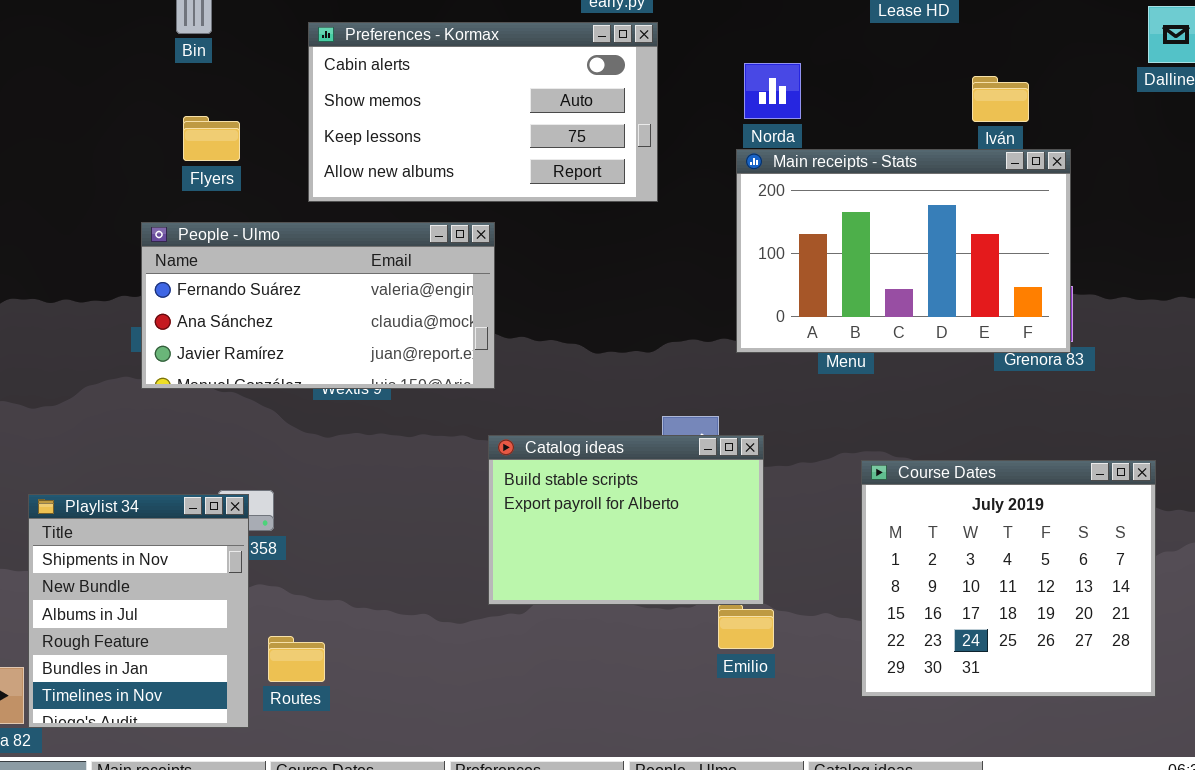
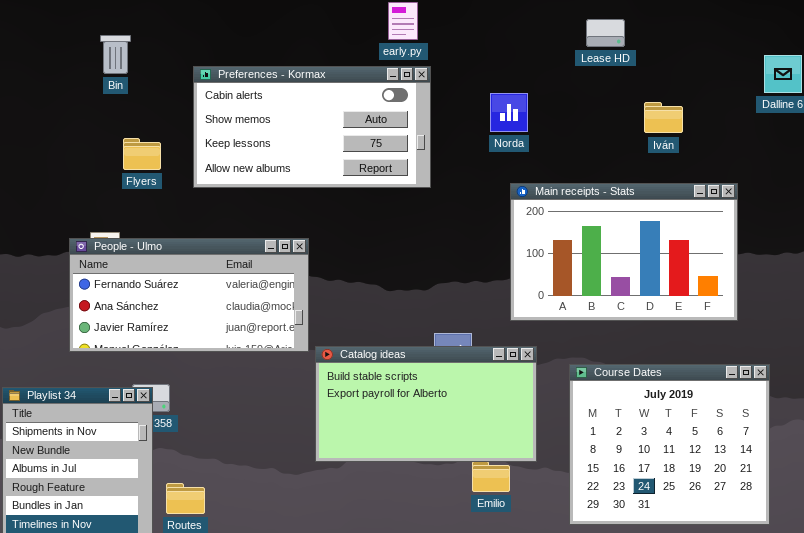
Flyers: [183,116,240,161] -> [123,138,161,170], moved
Main receipts - Stats: [736,149,1071,353] -> [510,183,738,321], moved
People - Ulmo: [141,222,495,389] -> [69,238,309,352], moved
Catalog ideas: [488,435,764,605] -> [315,346,537,462], resized

